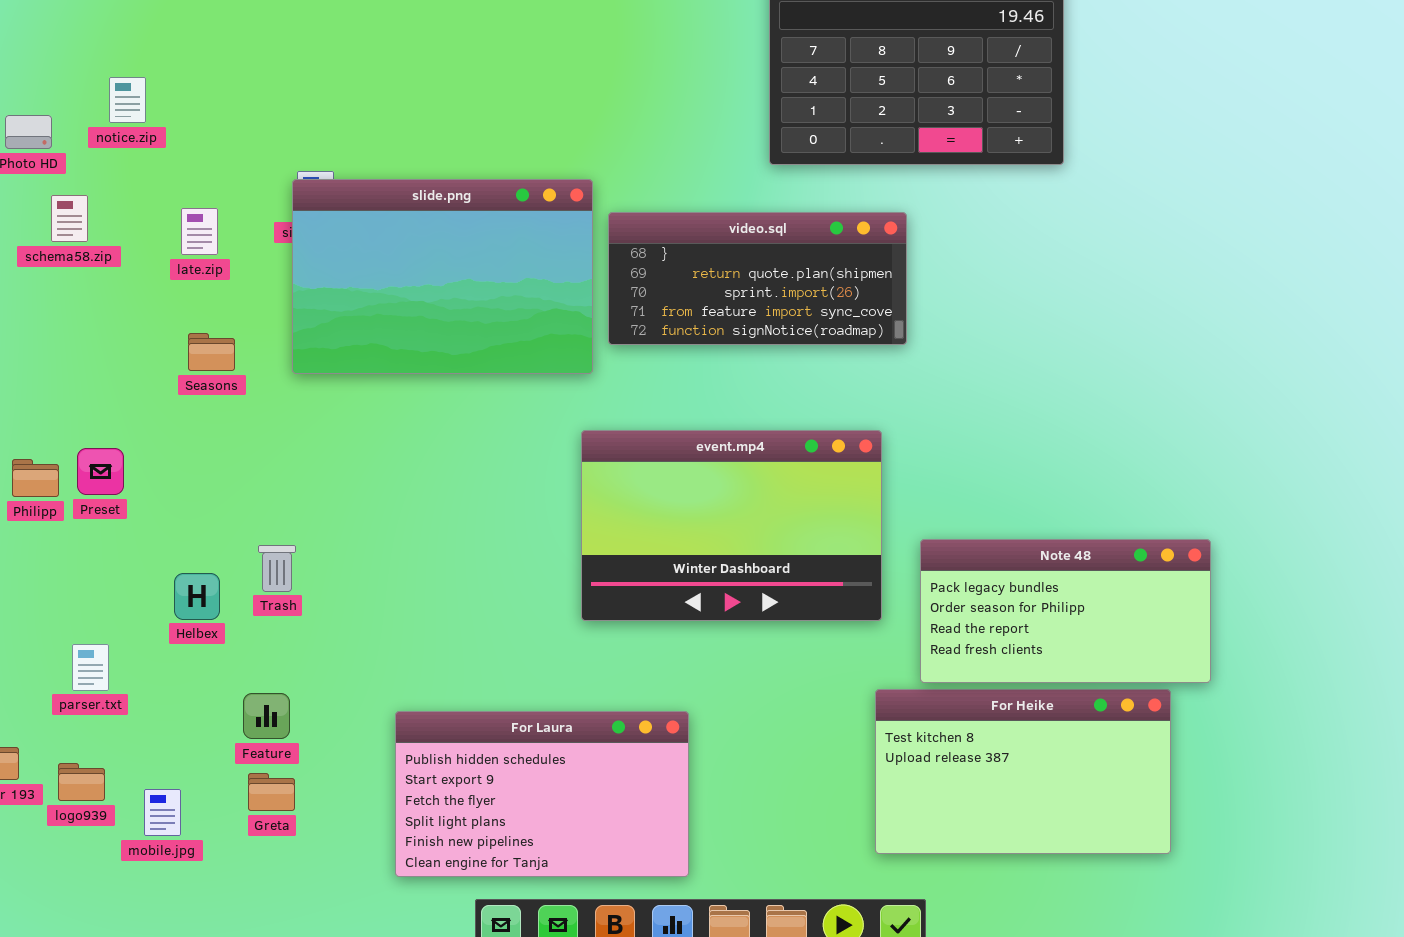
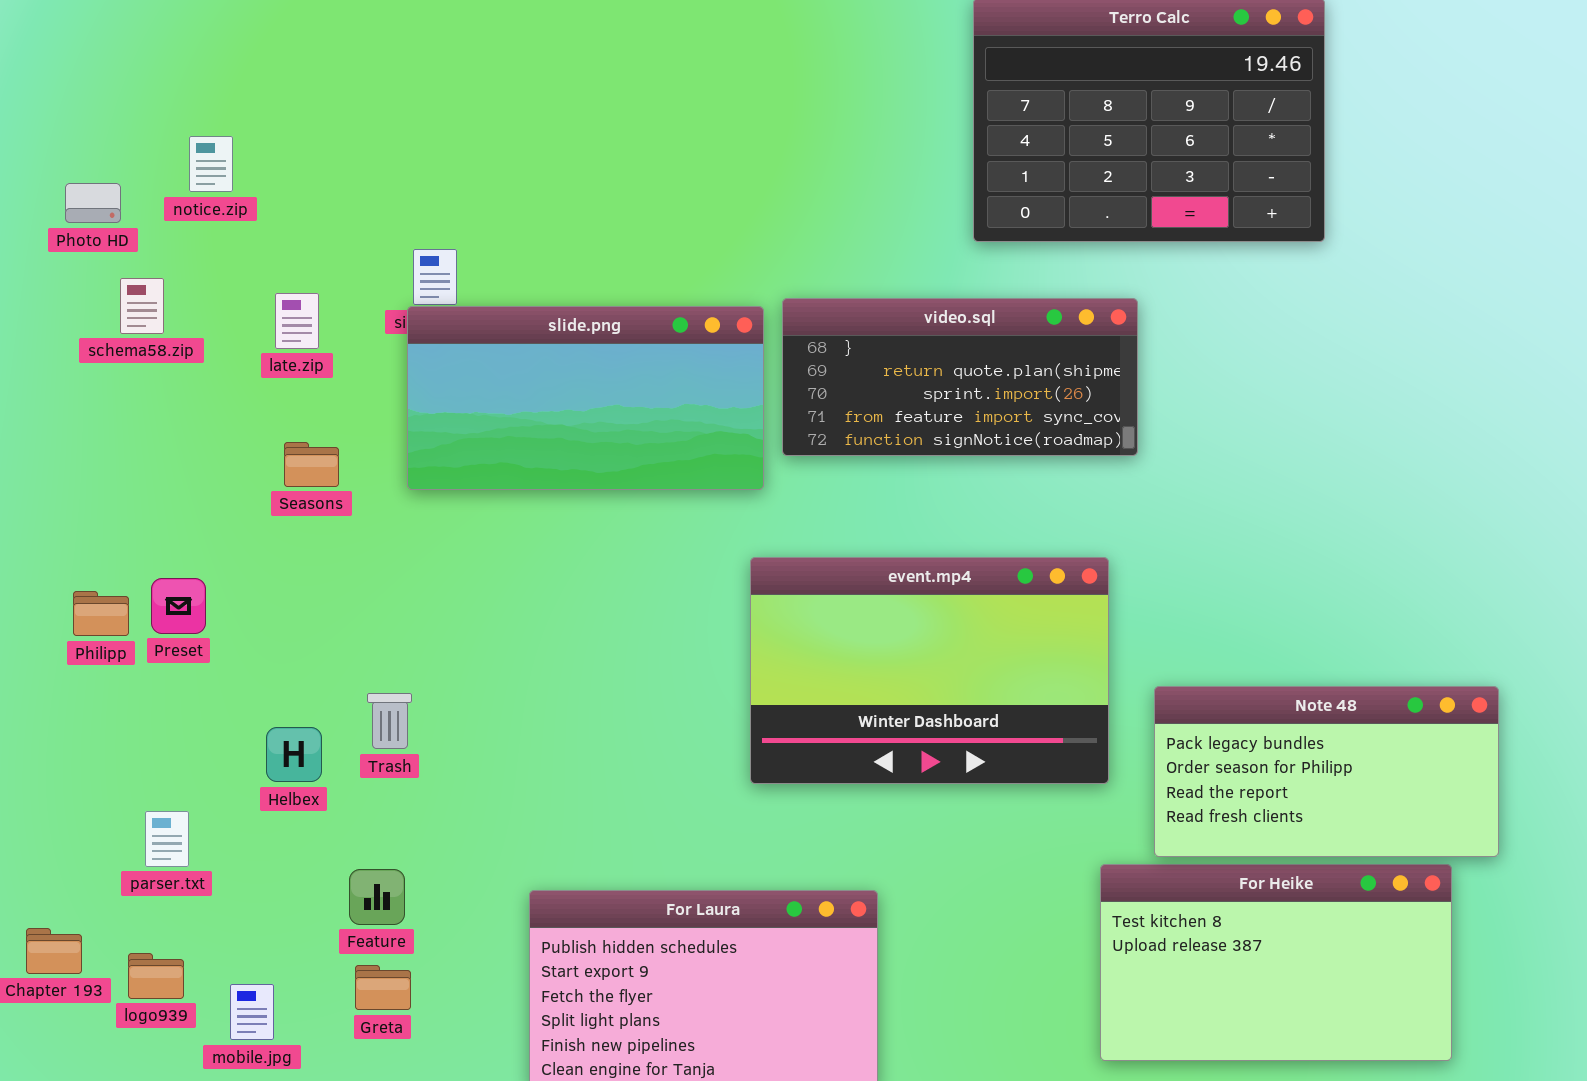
slide.png: [292,179,593,374] -> [407,306,764,490], resized

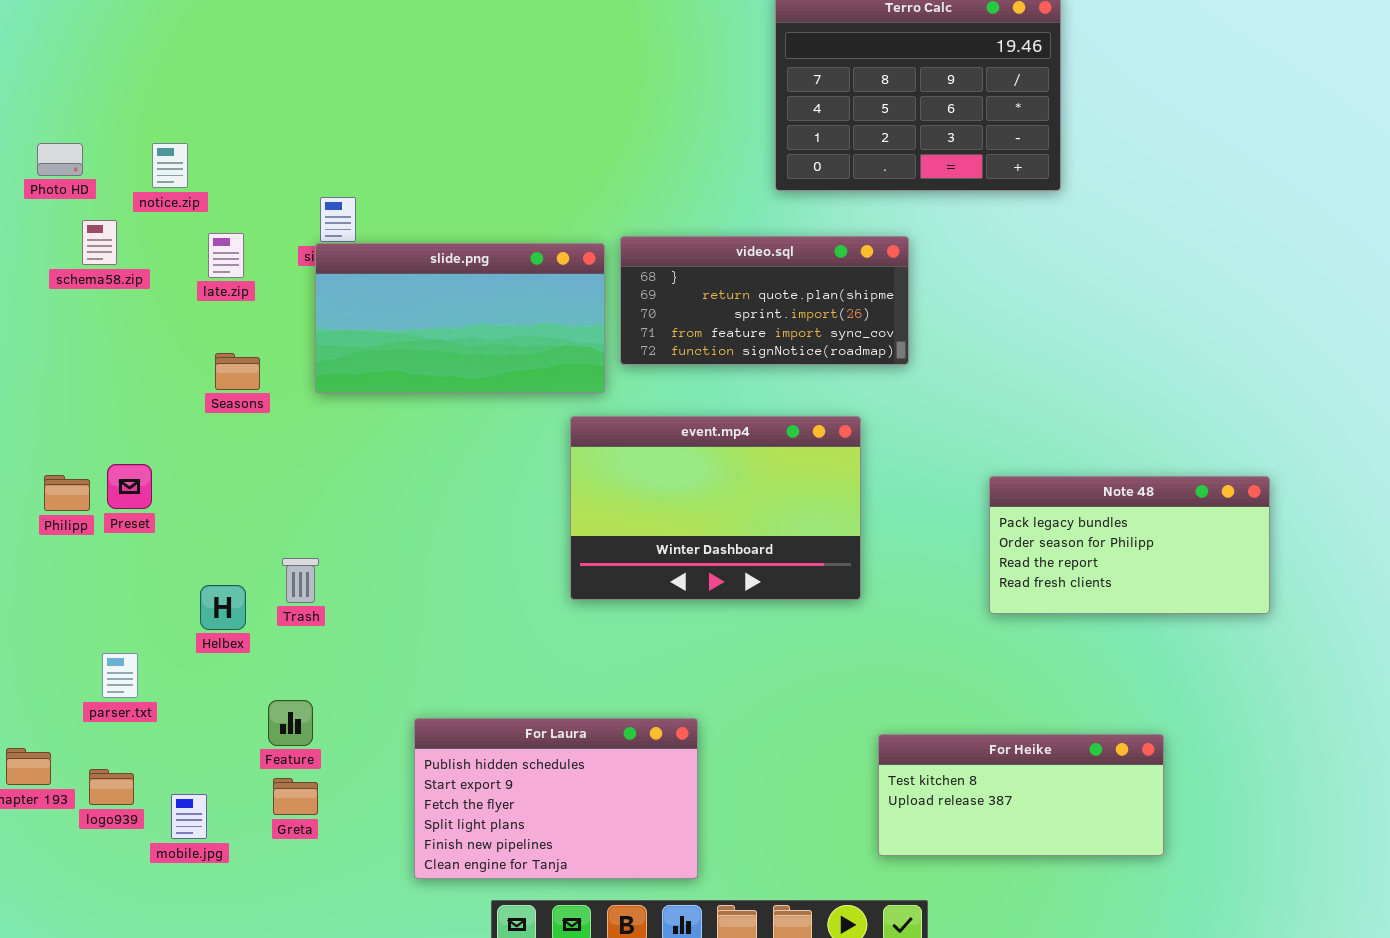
notice.zip: [189,136,233,192] -> [152,143,188,188], moved
event.mp4: [750,557,1109,784] -> [570,416,861,600], moved
Note 48: [1154,686,1499,857] -> [989,476,1270,614], moved
For Heike: [1100,864,1452,1061] -> [878,734,1164,856], resized

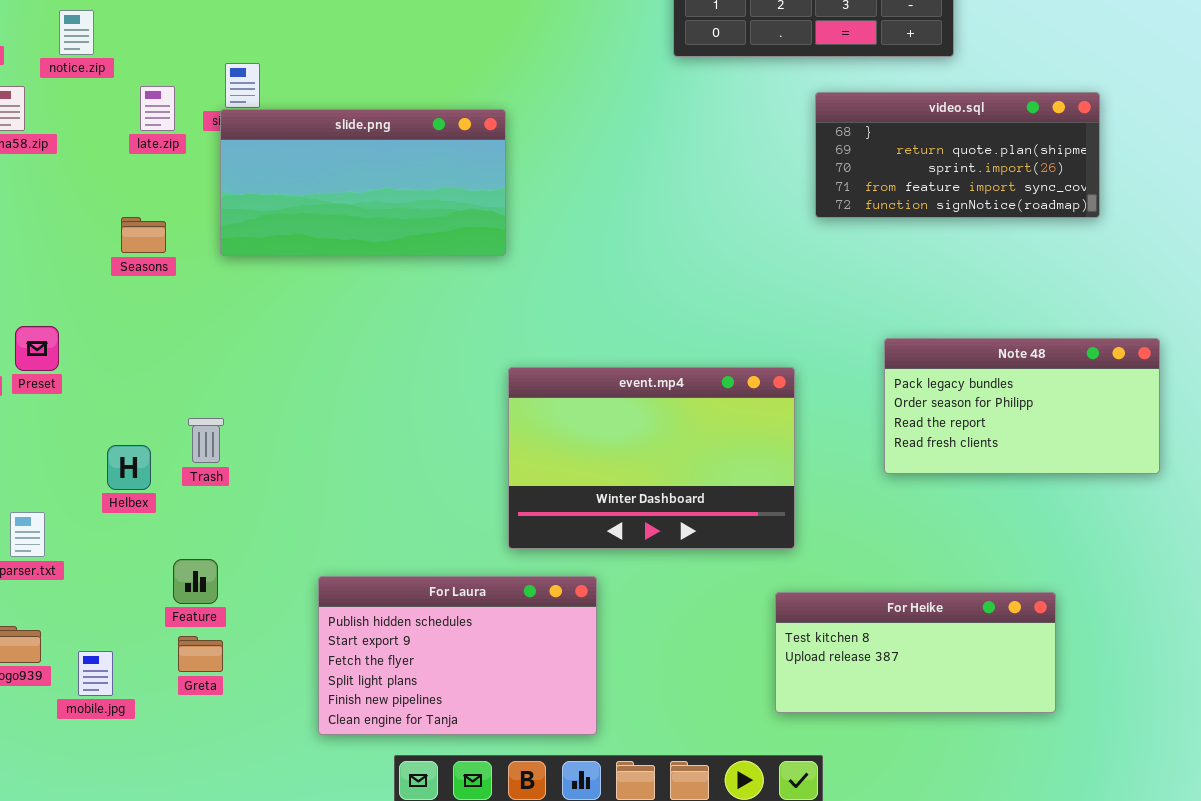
late.zip: [208,233,244,278] -> [140,86,175,131], moved
video.sql: [620,236,909,365] -> [815,92,1100,218], moved
event.mp4: [570,416,861,600] -> [508,367,795,549], moved

